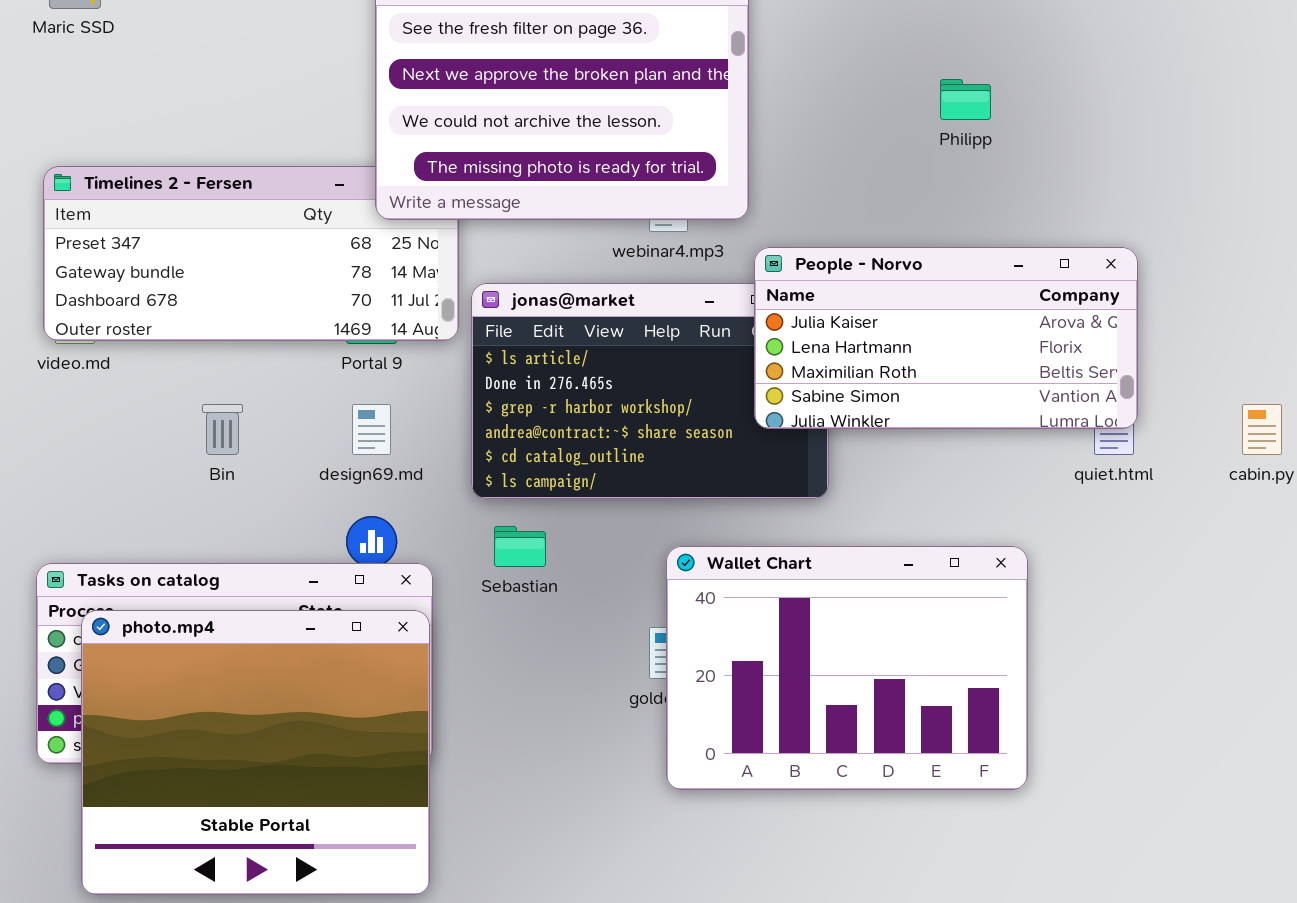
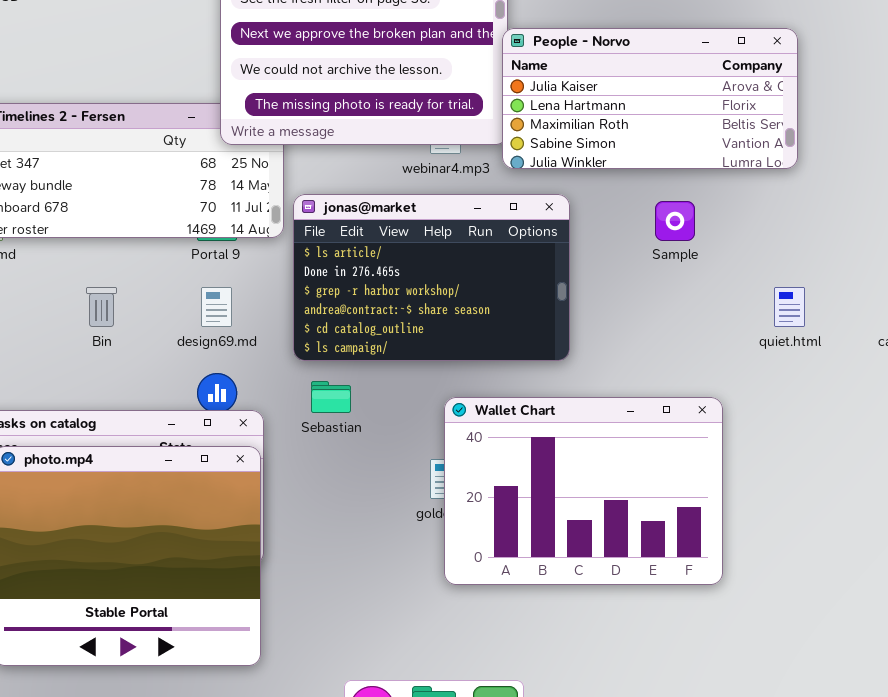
People - Norvo: [754,247,1138,429] -> [502,28,798,169], moved

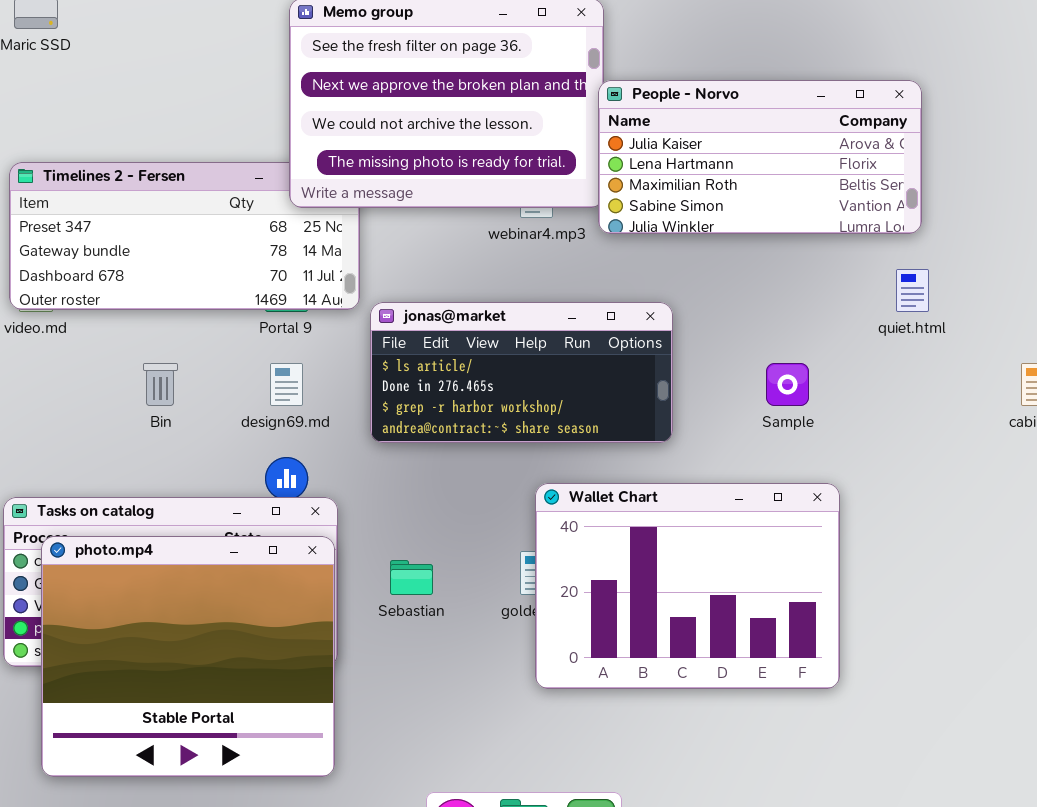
jonas@market: [293,194,570,361] -> [370,302,673,443], resized
Sample: [655,201,695,241] -> [766,363,809,406], moved
quiet.html: [774,287,805,327] -> [896,269,929,312], moved
Sebastian: [311,381,351,413] -> [390,560,433,595], moved

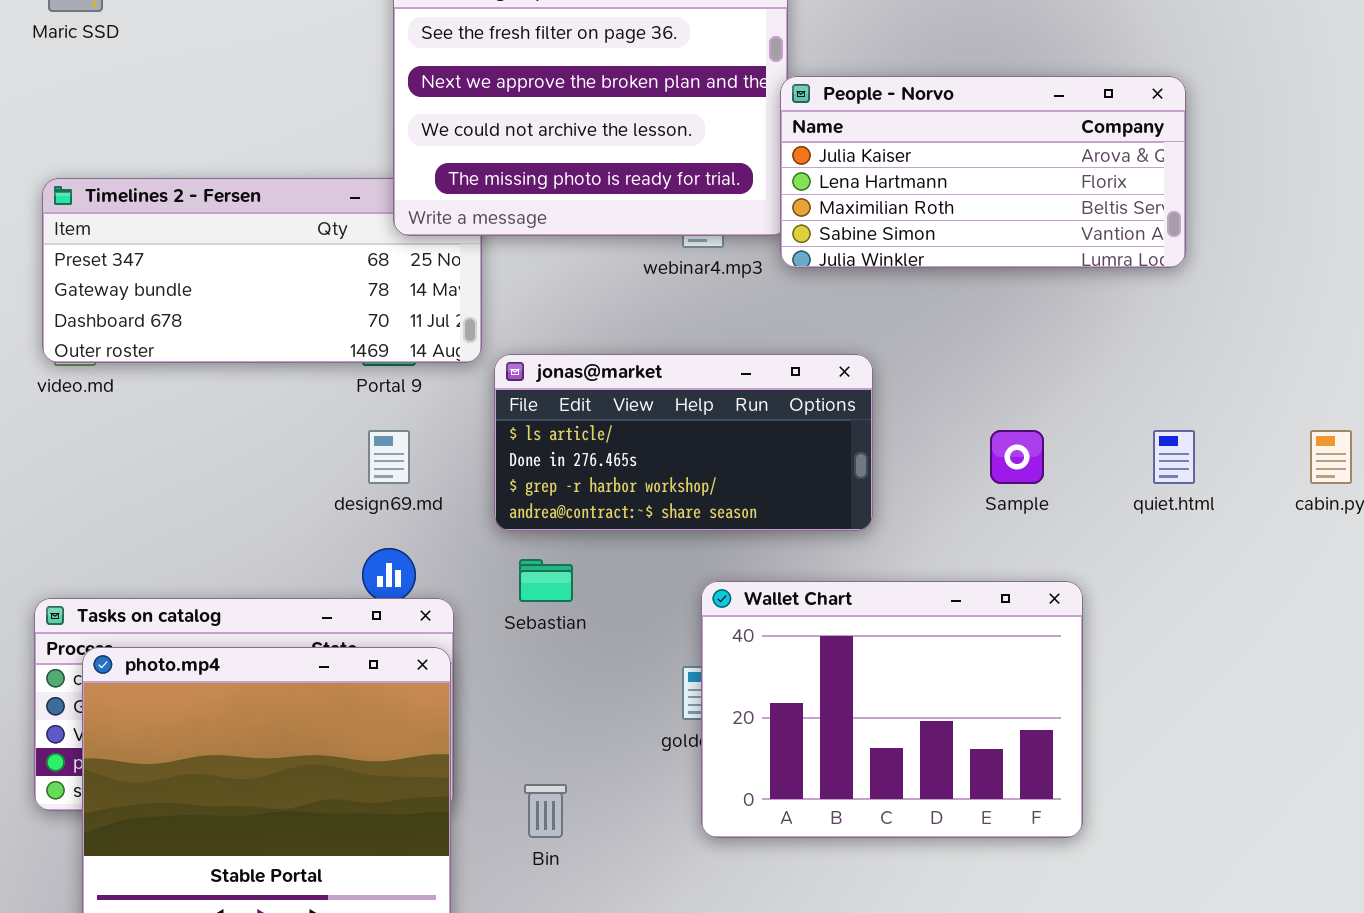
quiet.html: [896,269,929,312] -> [1153,430,1195,484], moved
Bin: [143,363,178,406] -> [524,784,567,838], moved
Sebastian: [390,560,433,595] -> [519,559,573,602], moved

